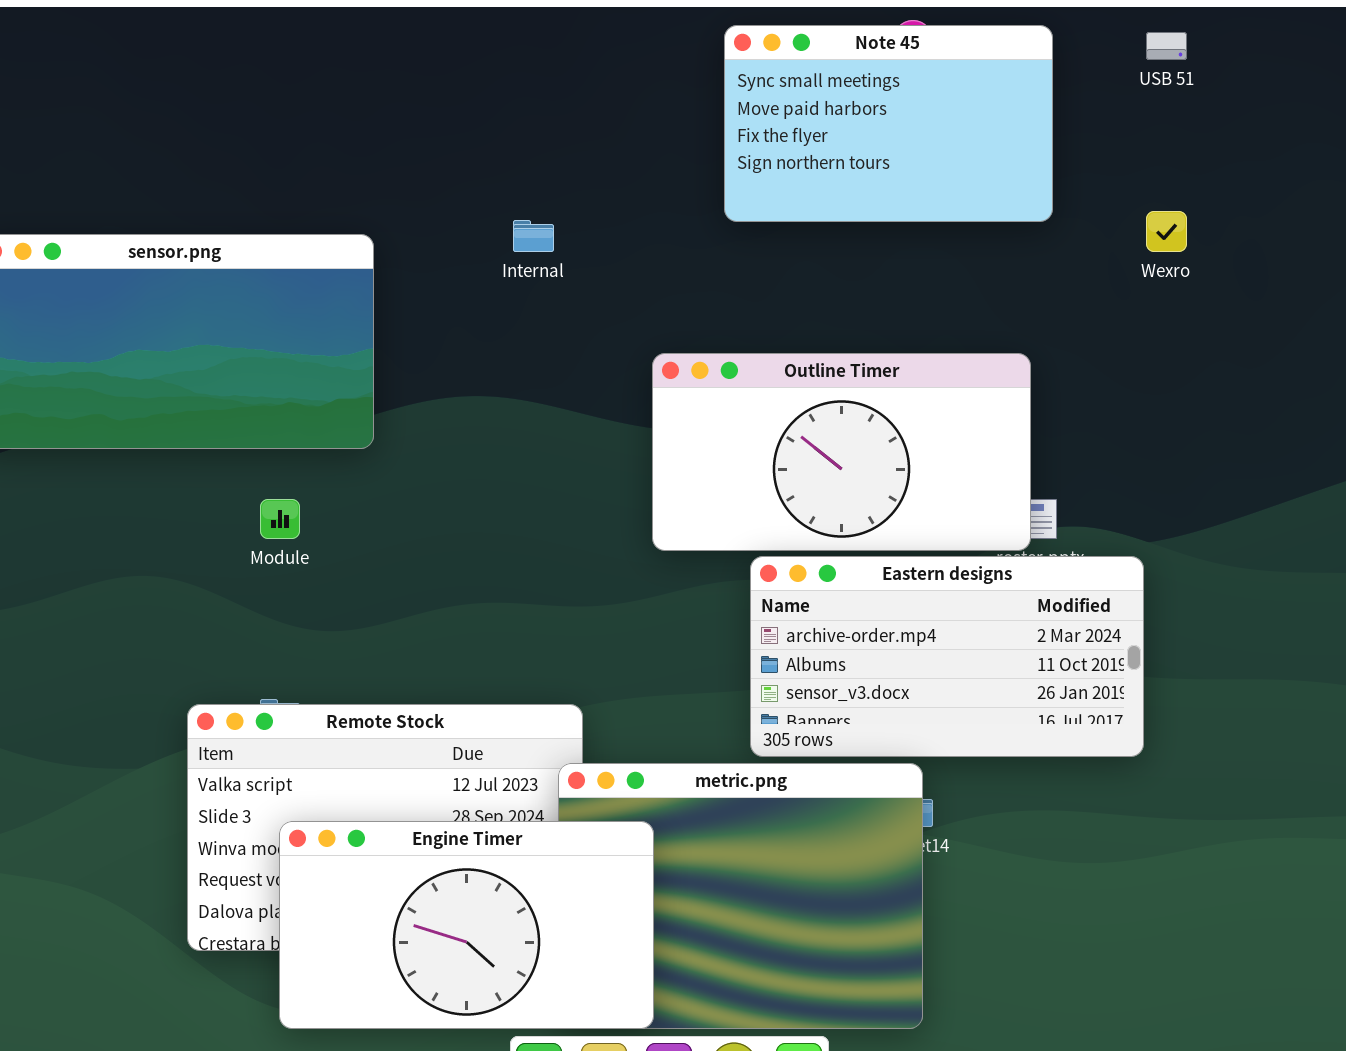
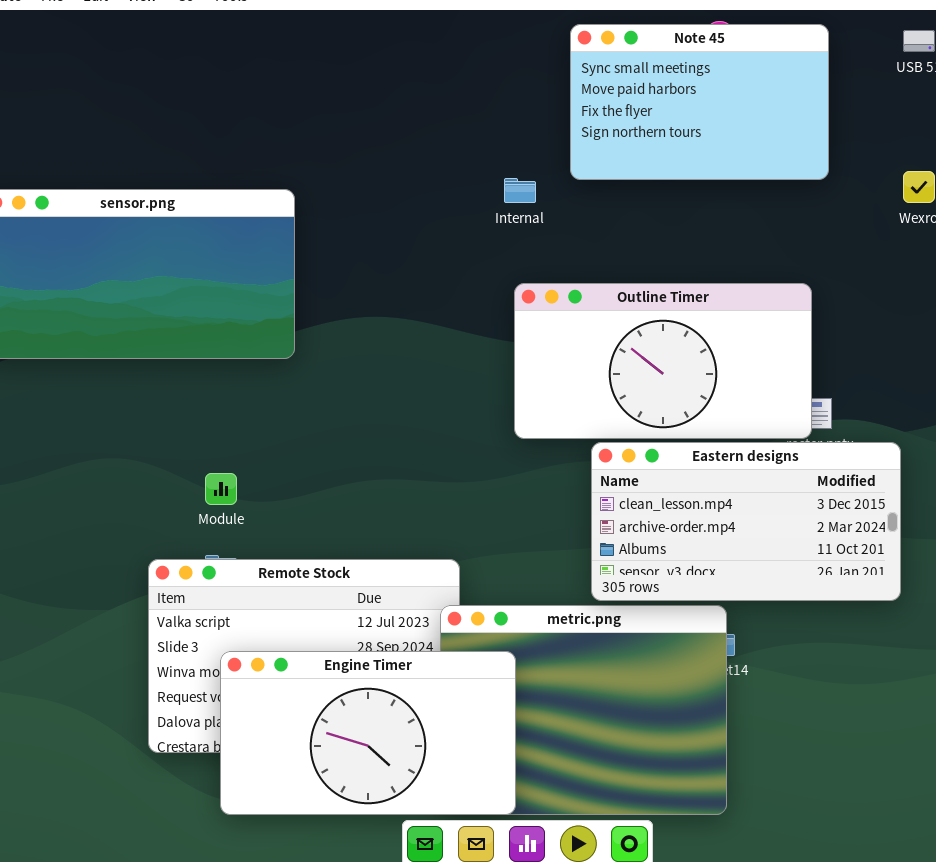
Internal: [513,220,554,252] -> [504,178,536,203], moved
Module: [260,499,300,539] -> [205,473,237,505], moved
Eastern designs: [750,556,1144,757] -> [591,442,901,601], scrolled up 1 row

